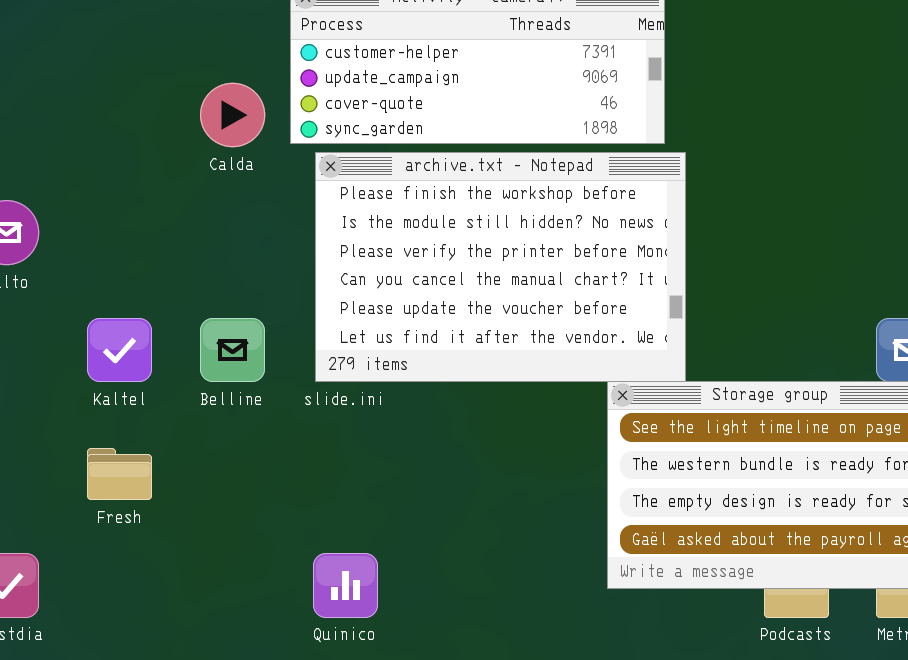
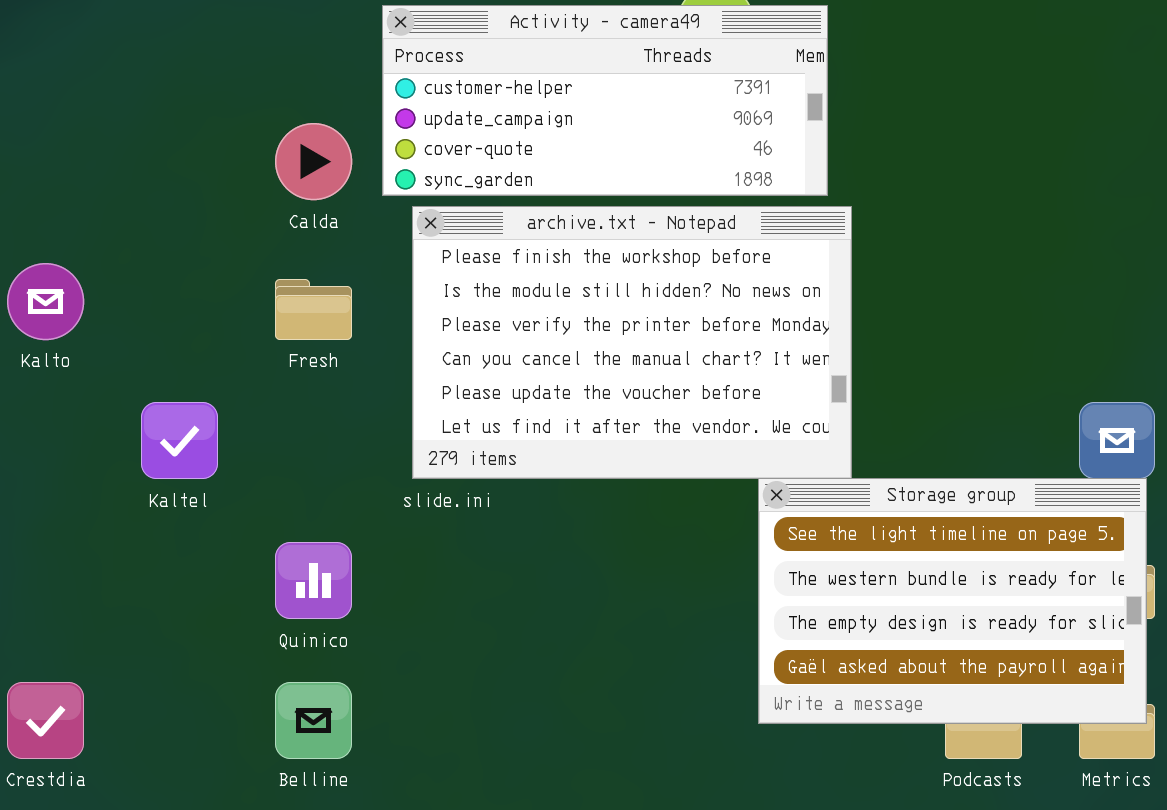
Belline: [200,318,265,382] -> [275,682,352,759], moved
Fresh: [87,448,152,500] -> [275,279,352,340], moved
Quinico: [313,553,378,618] -> [275,542,352,619], moved

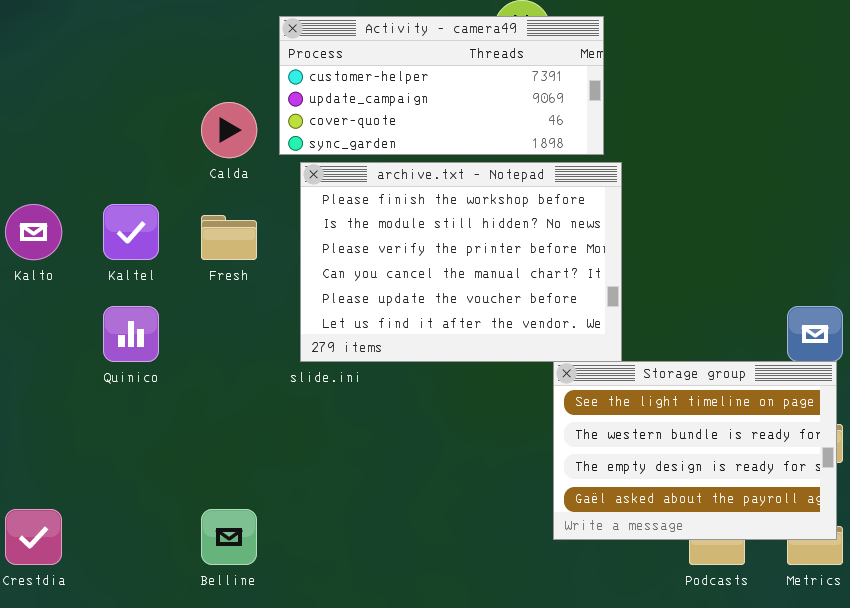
Kaltel: [141,402,218,479] -> [103,204,159,260], moved
Quinico: [275,542,352,619] -> [103,306,159,362], moved

